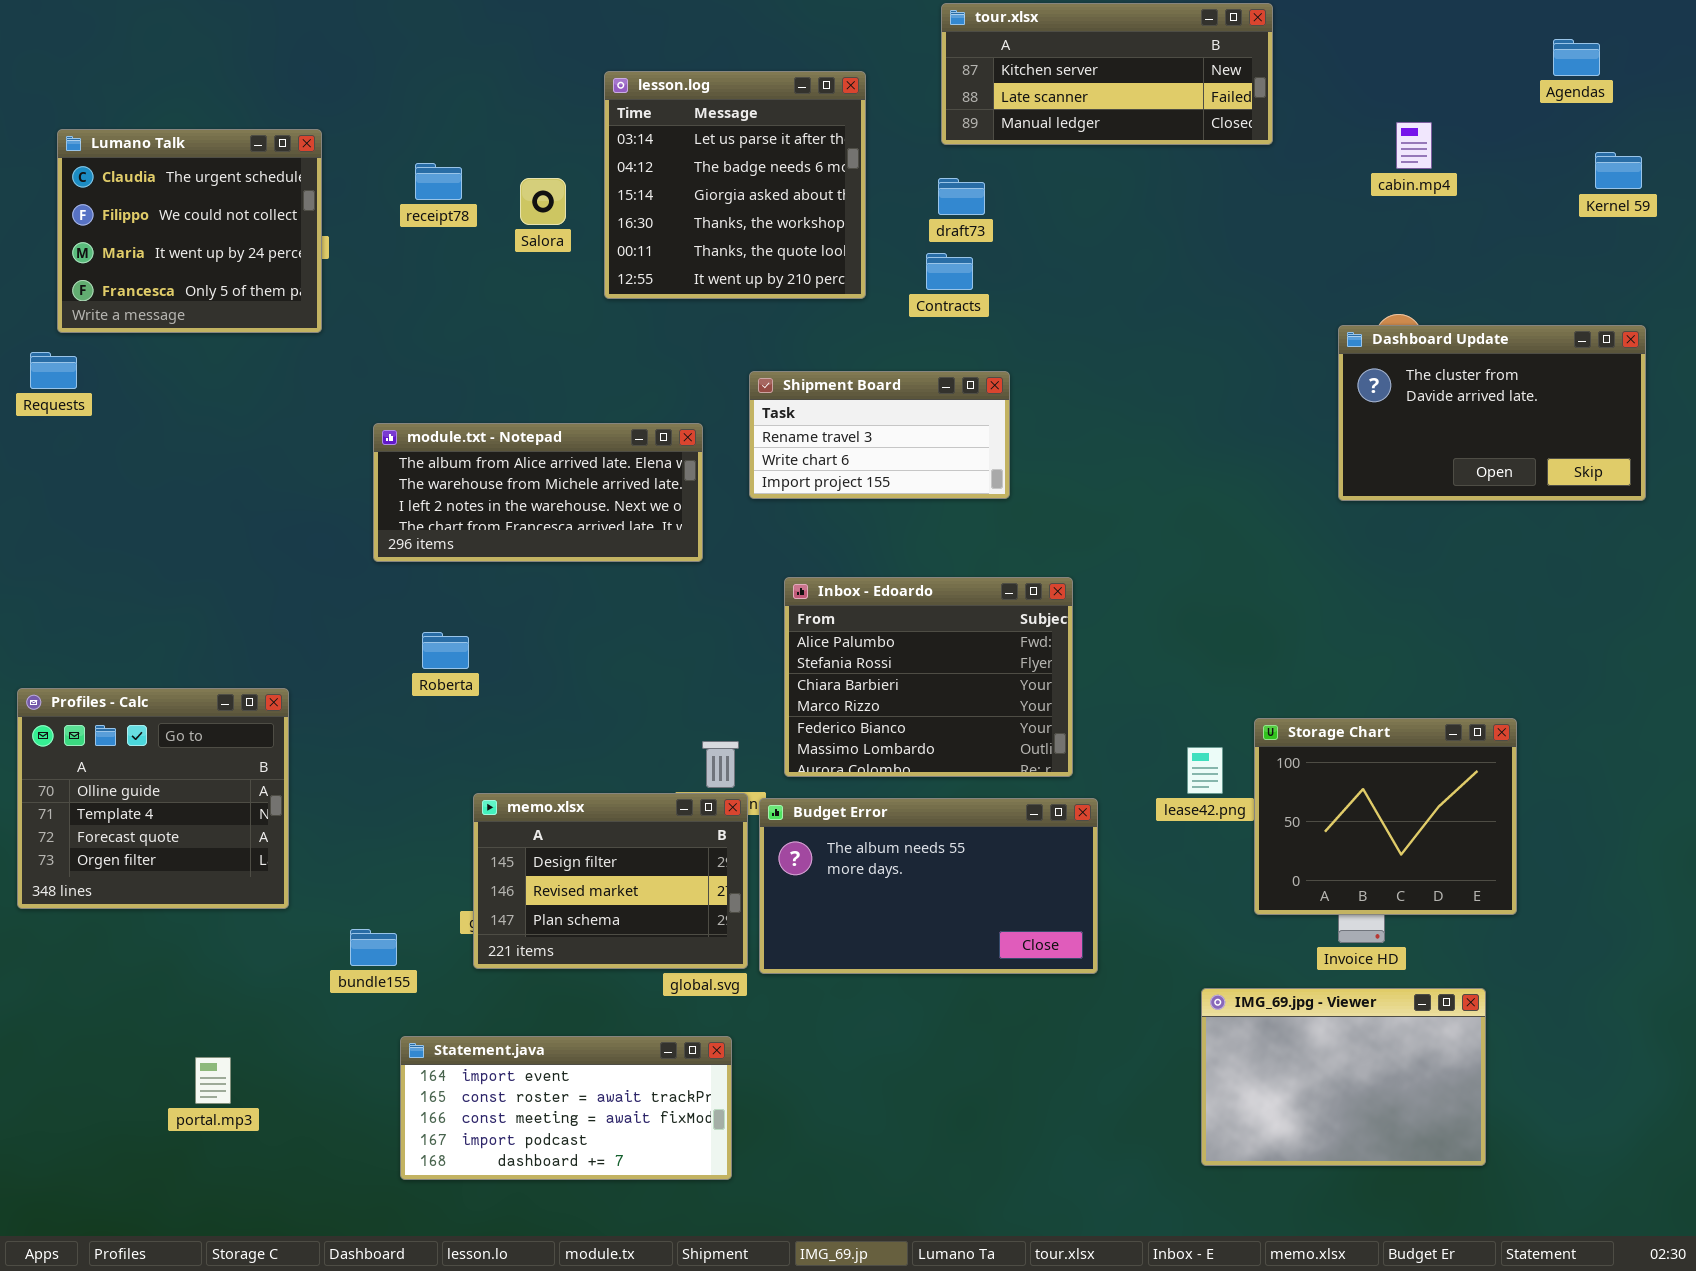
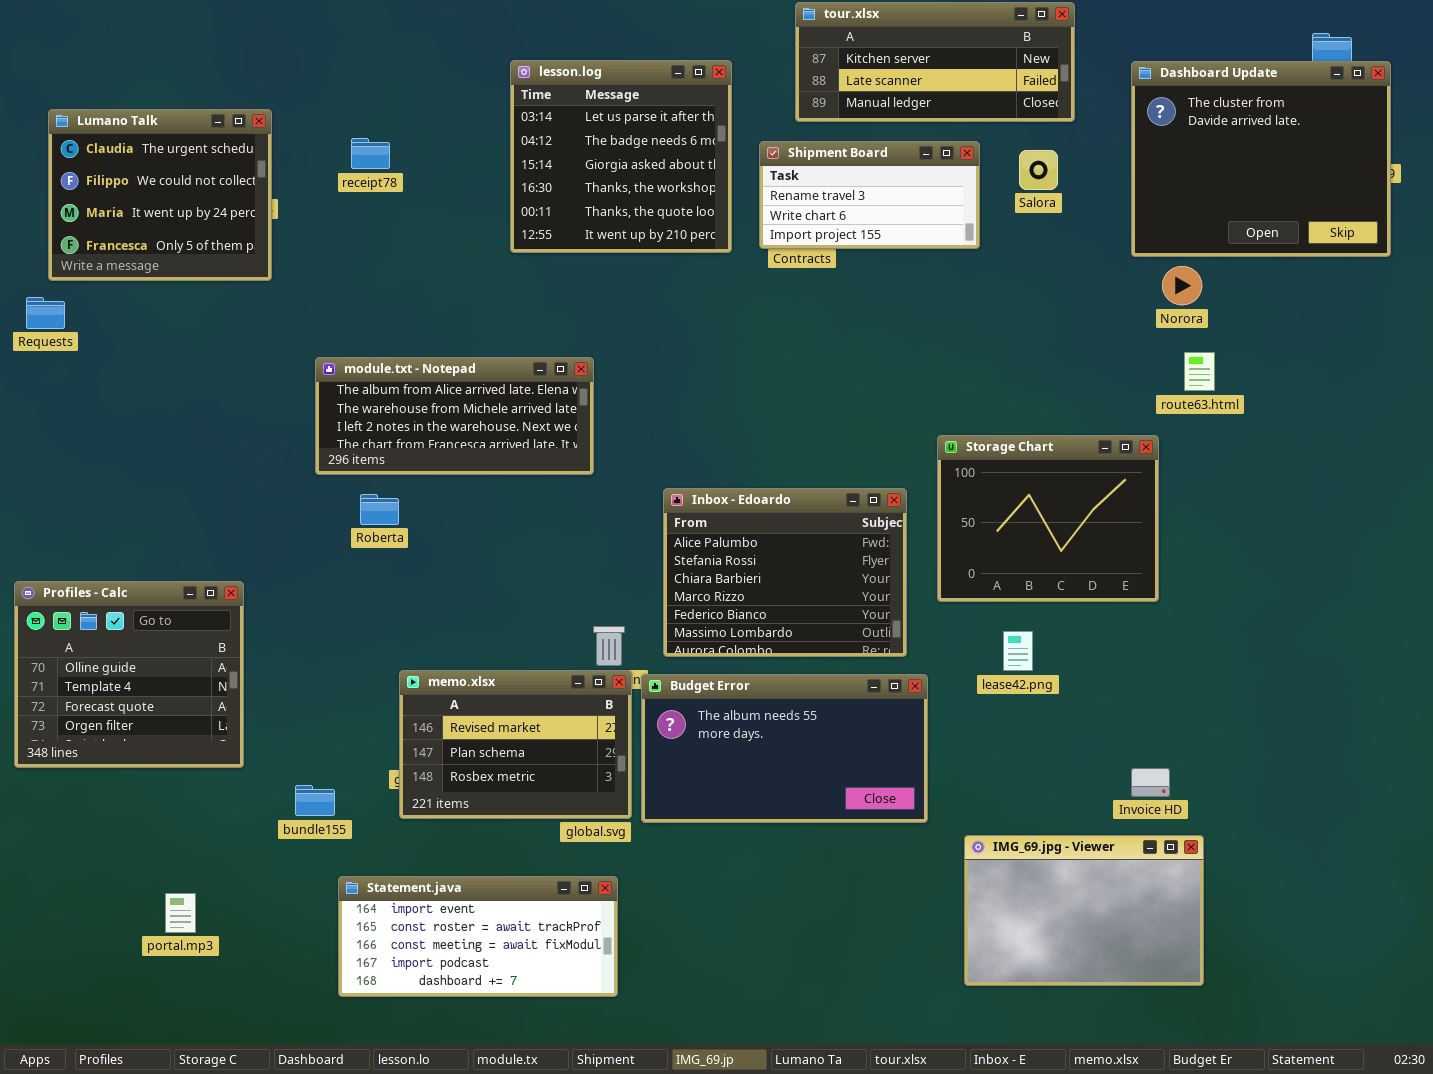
Salora: [520,178,566,225] -> [1019,150,1058,190], moved
Dashboard Update: [1338,325,1646,501] -> [1131,61,1391,257], moved, resized
Shipment Board: [749,371,1010,499] -> [759,141,980,249], moved
Roberta: [422,632,469,669] -> [360,494,399,525], moved
Storage Chart: [1254,718,1517,915] -> [937,435,1159,602], moved
memo.xlsx: [473,793,748,969] -> [399,670,632,819], scrolled down 1 row
IMG_69.jpg - Viewer: [1201,988,1486,1166] -> [964,835,1204,986], moved

